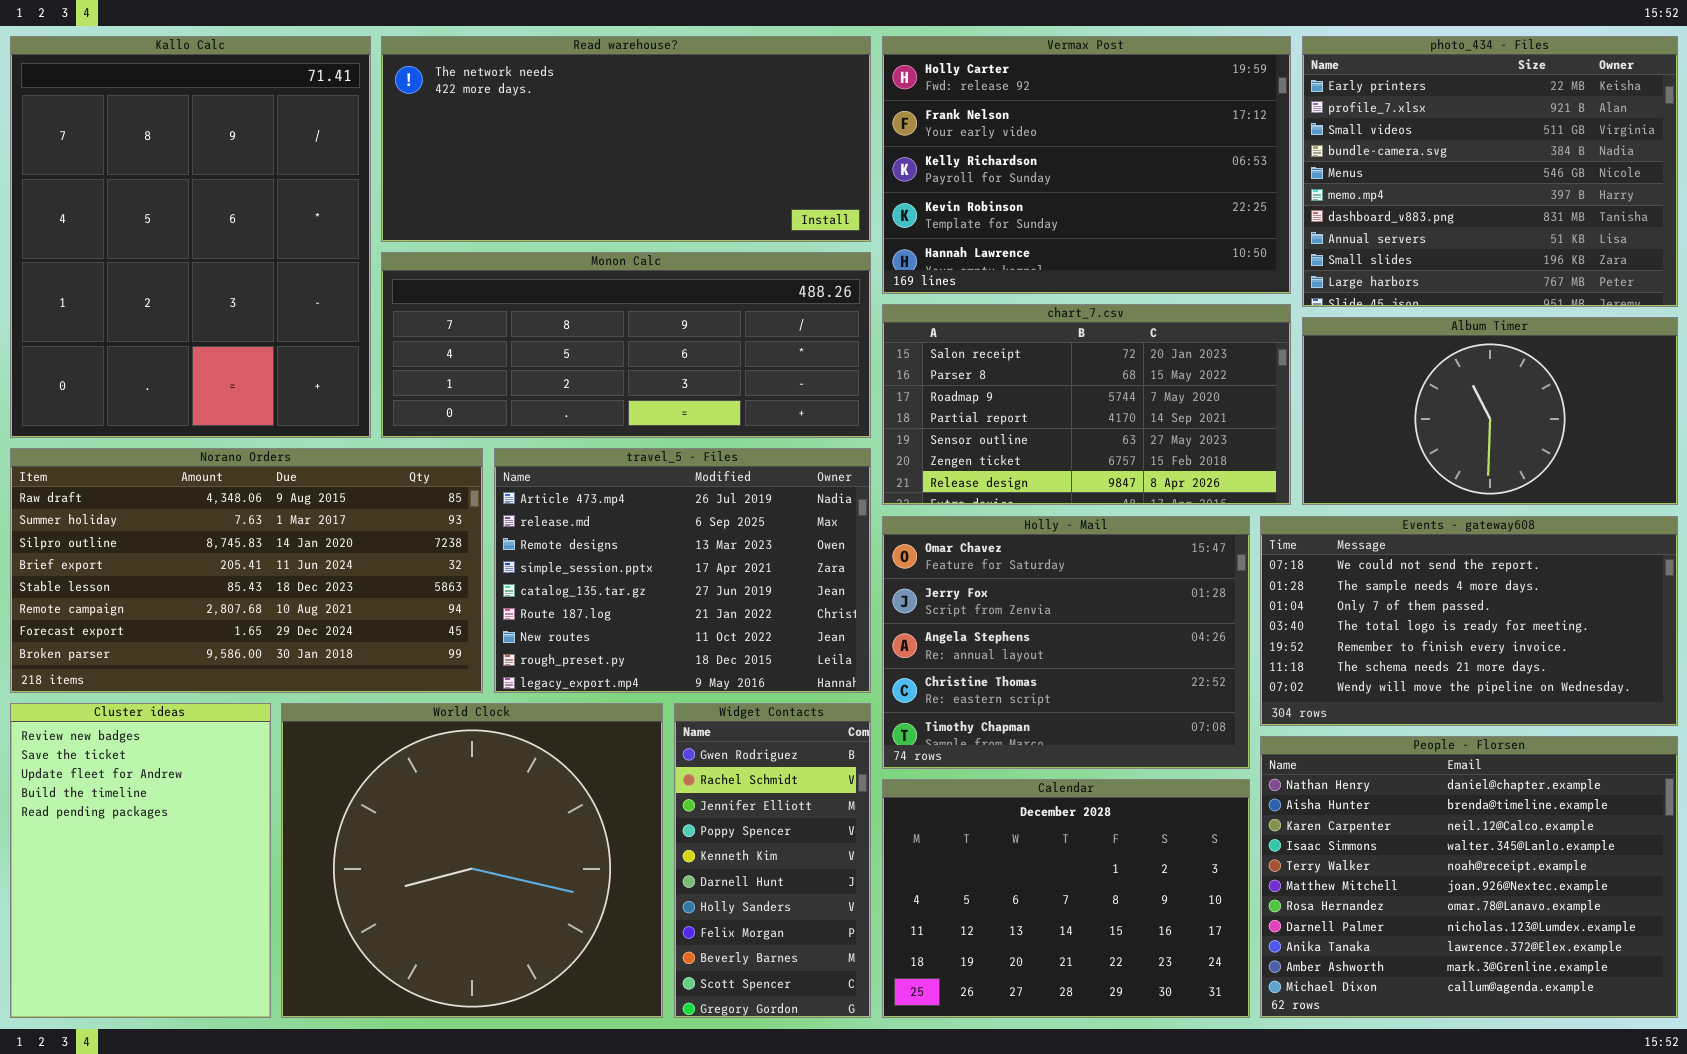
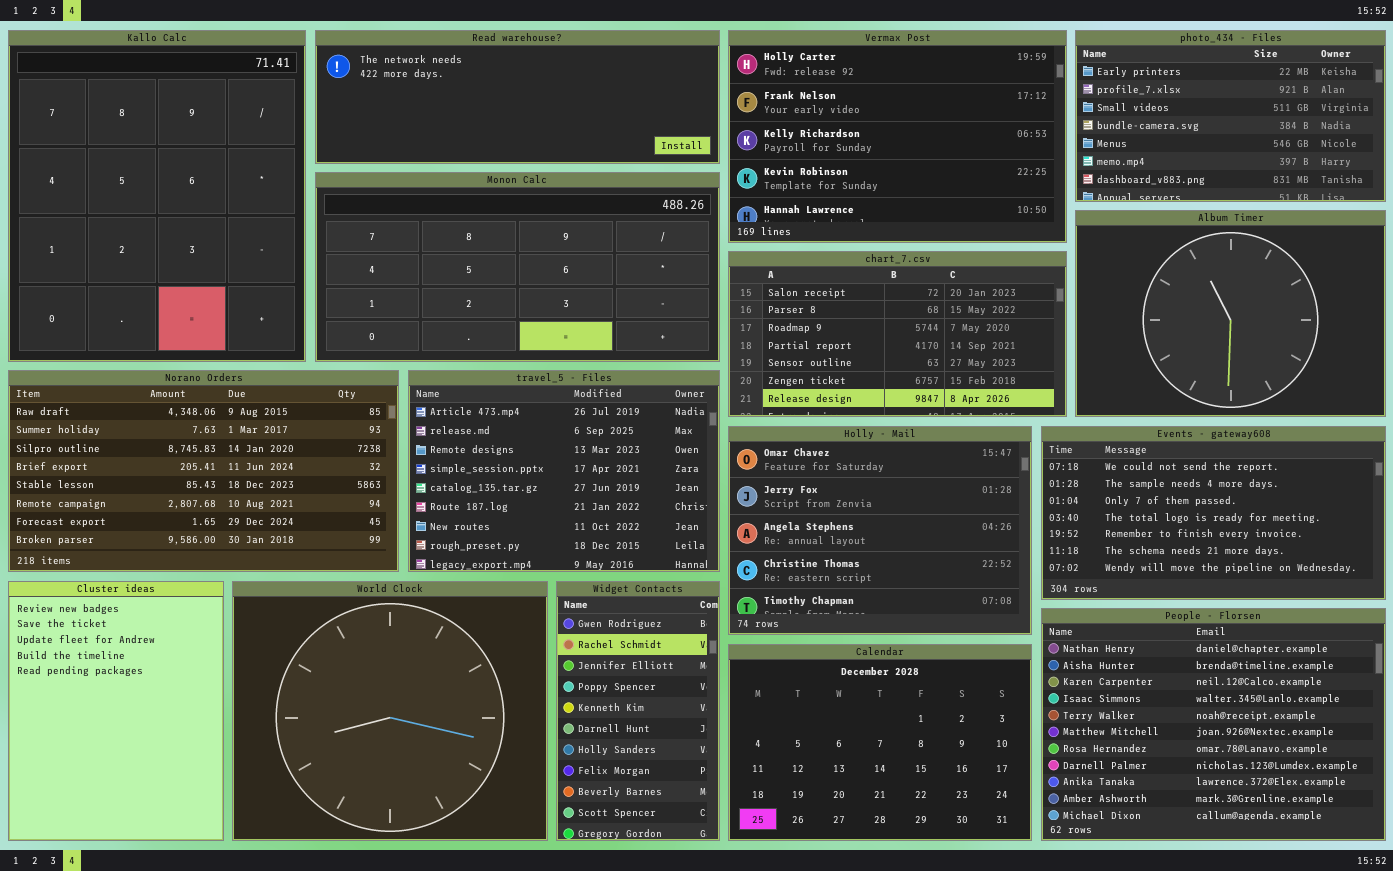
Read warehouse?: [381,36,871,242] -> [315,30,720,164], resized
photo_434 - Files: [1302,36,1678,307] -> [1075,30,1386,202], resized
Monon Calc: [381,252,871,438] -> [315,172,720,362], resized
Album Timer: [1302,317,1678,505] -> [1075,210,1386,417], resized

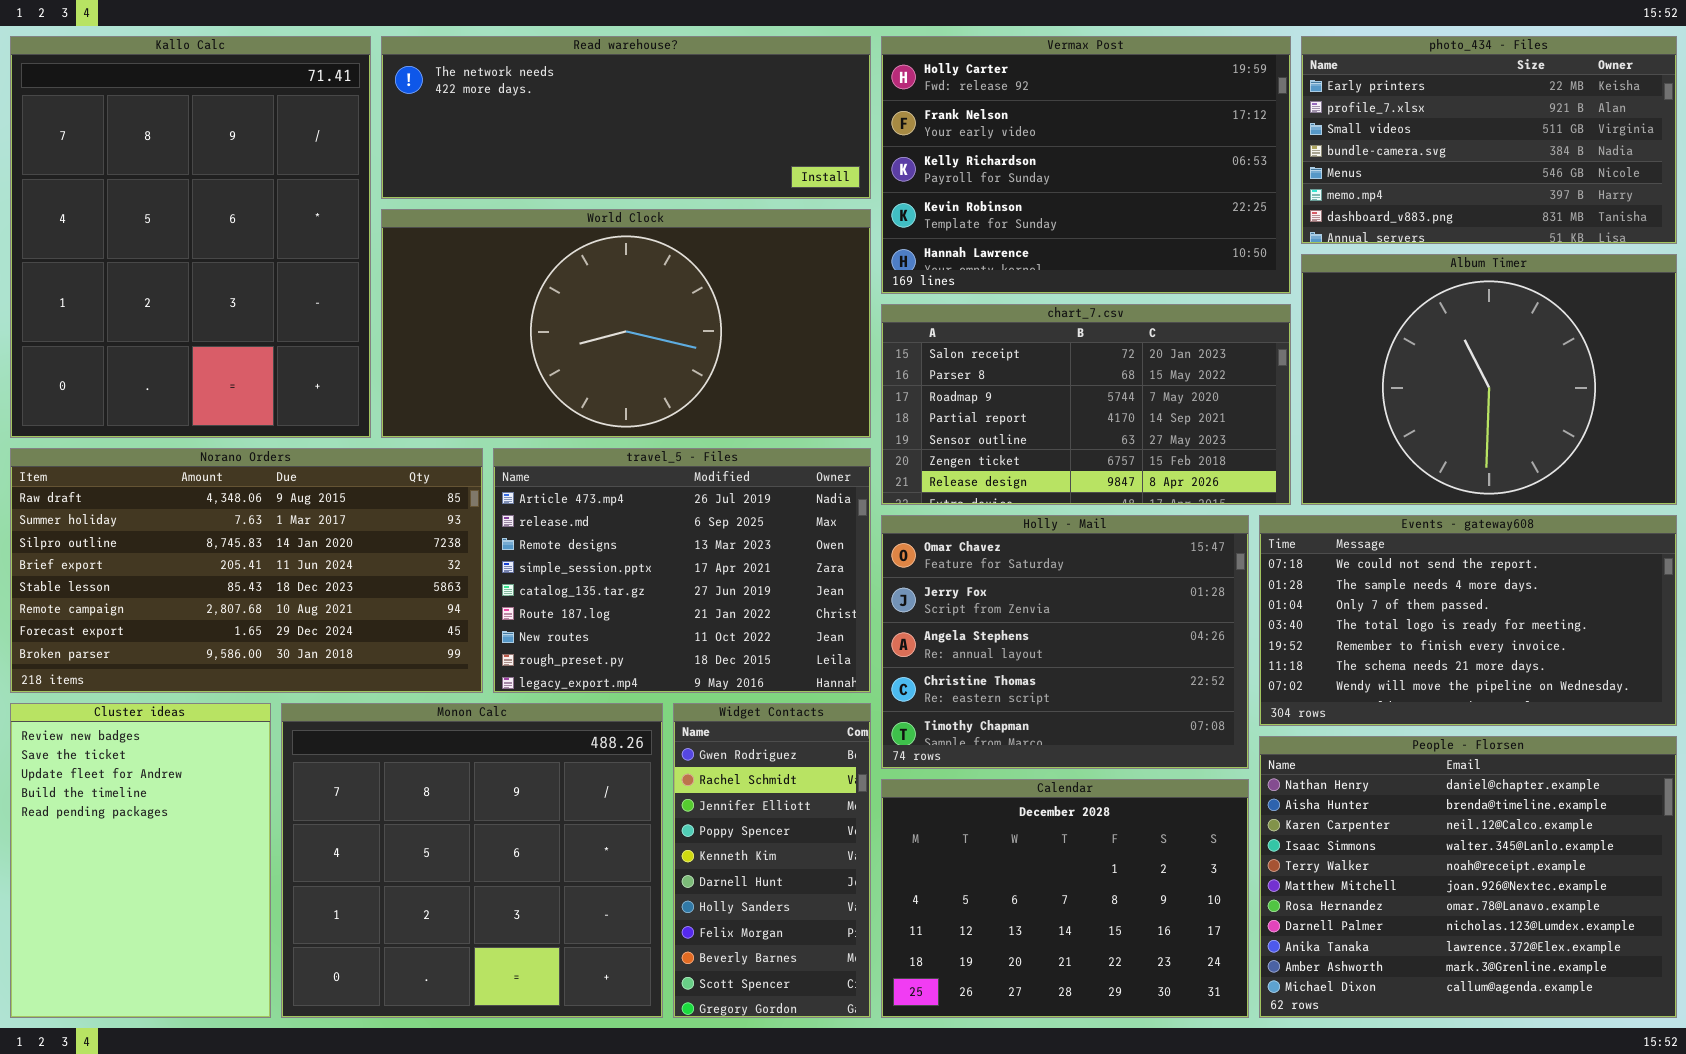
Monon Calc: [315,172,720,362] -> [281,703,663,1018], moved, resized
World Clock: [232,581,548,841] -> [381,209,871,438], moved, resized

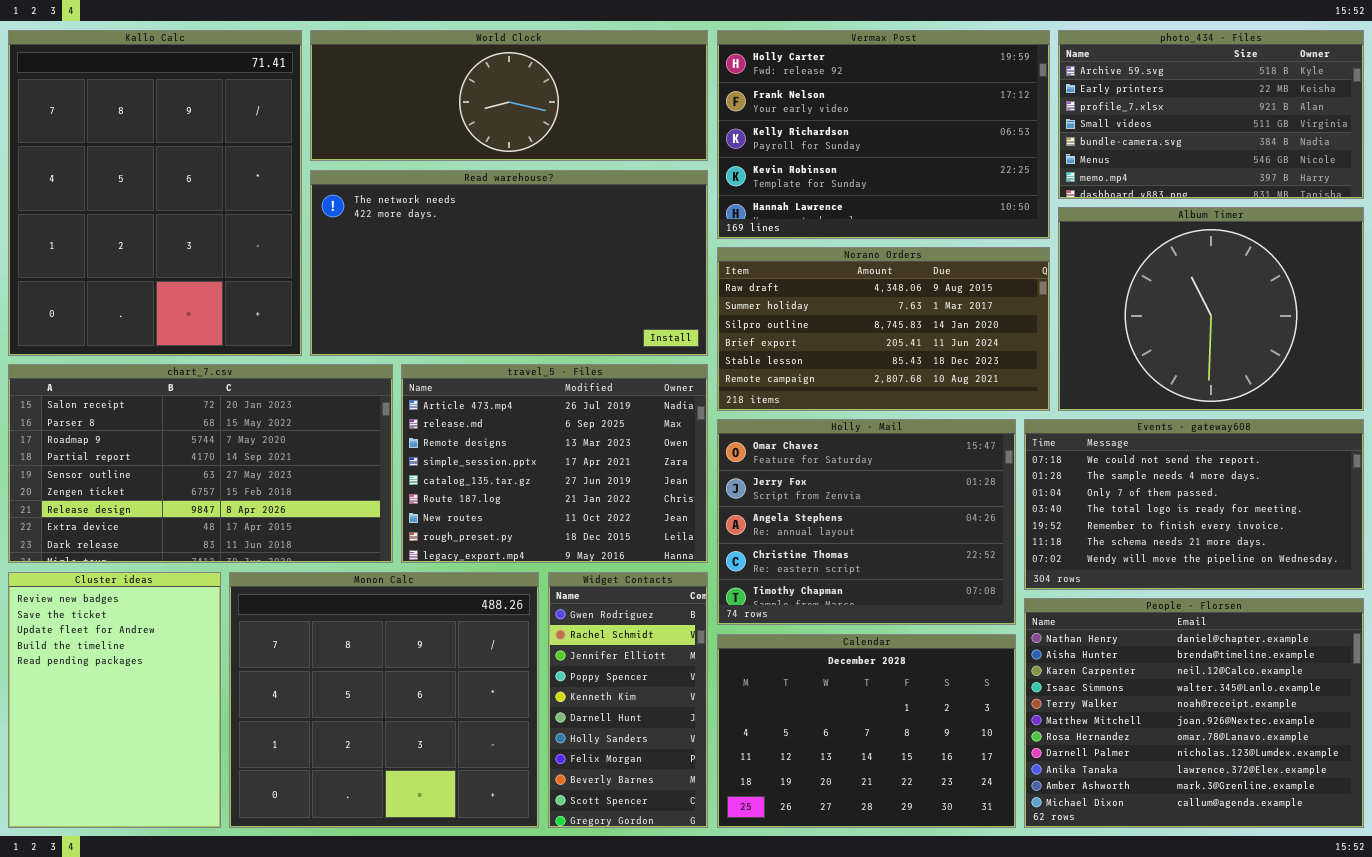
Read warehouse?: [381,36,871,199] -> [310,170,708,356], moved, resized
photo_434 - Files: [1301,36,1677,244] -> [1058,30,1364,199], scrolled up 1 row
World Clock: [381,209,871,438] -> [310,30,708,161], moved, resized
chart_7.csv: [881,304,1291,505] -> [8,364,393,563], moved, resized
Norano Orders: [10,448,483,693] -> [717,247,1050,411], moved, resized

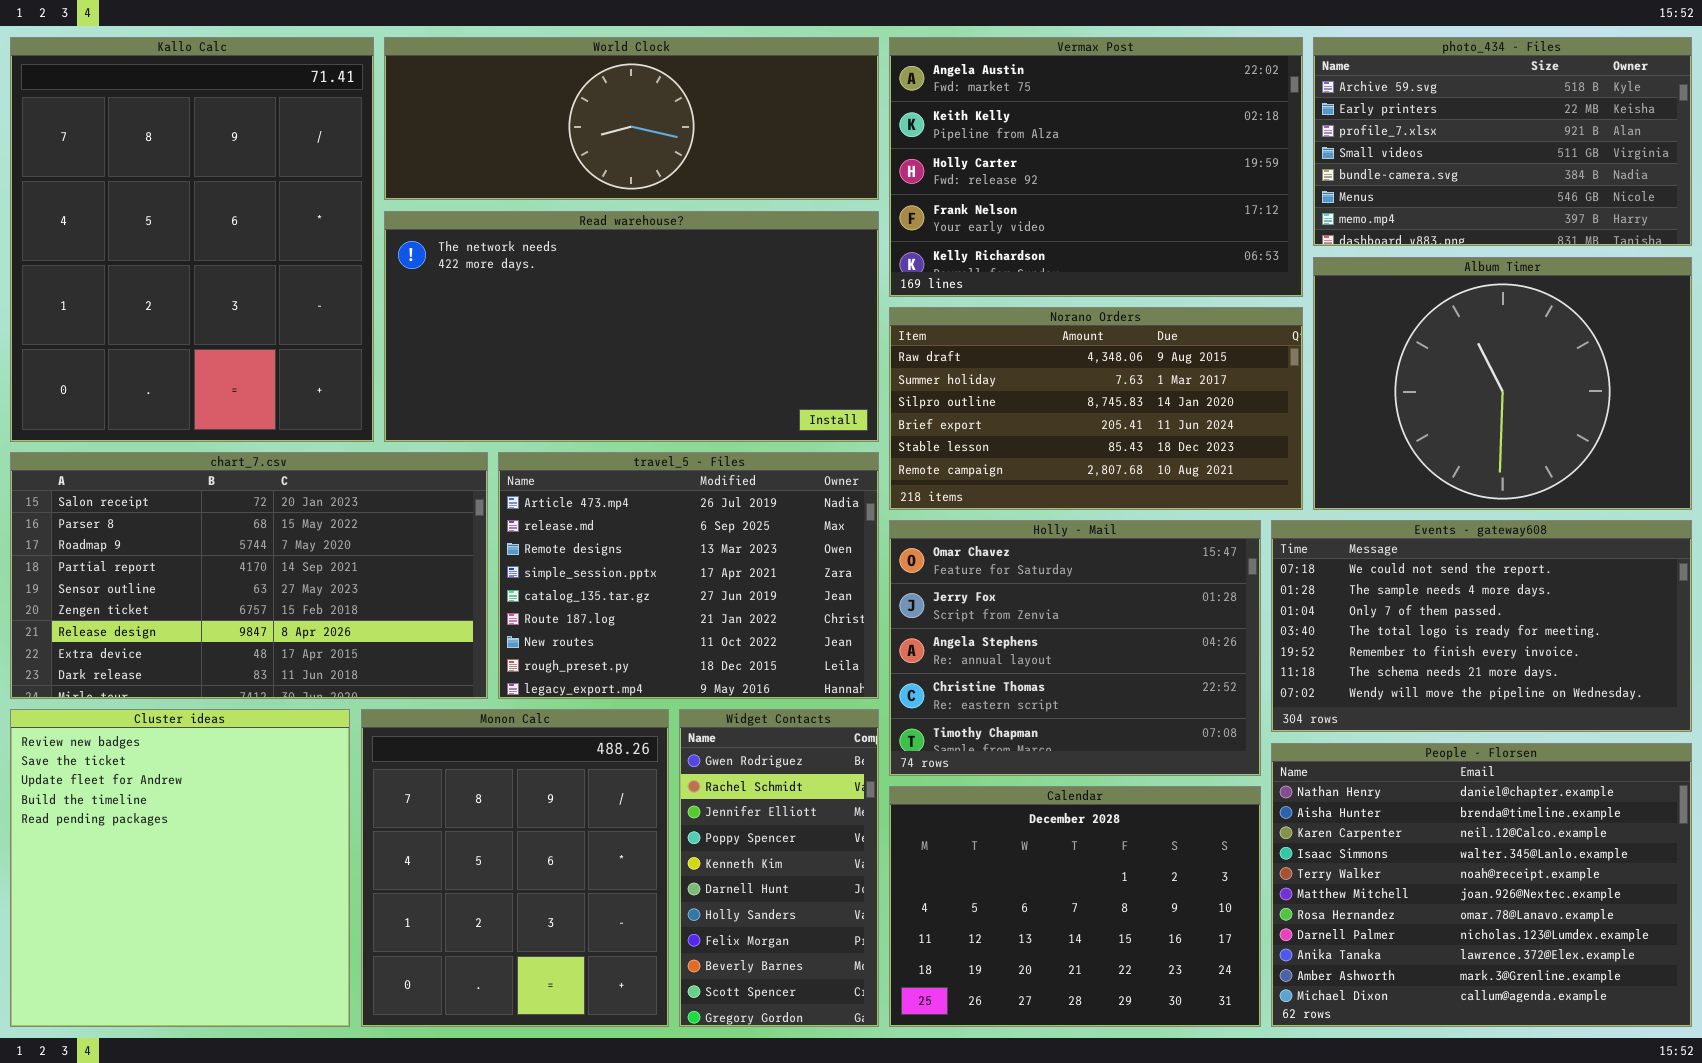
Vermax Post: [717,30,1050,239] -> [889,37,1303,297], scrolled up 2 rows
Cluster ideas: [8,572,221,828] -> [10,709,350,1027], resized
Monon Calc: [229,572,539,828] -> [361,709,669,1027], resized

